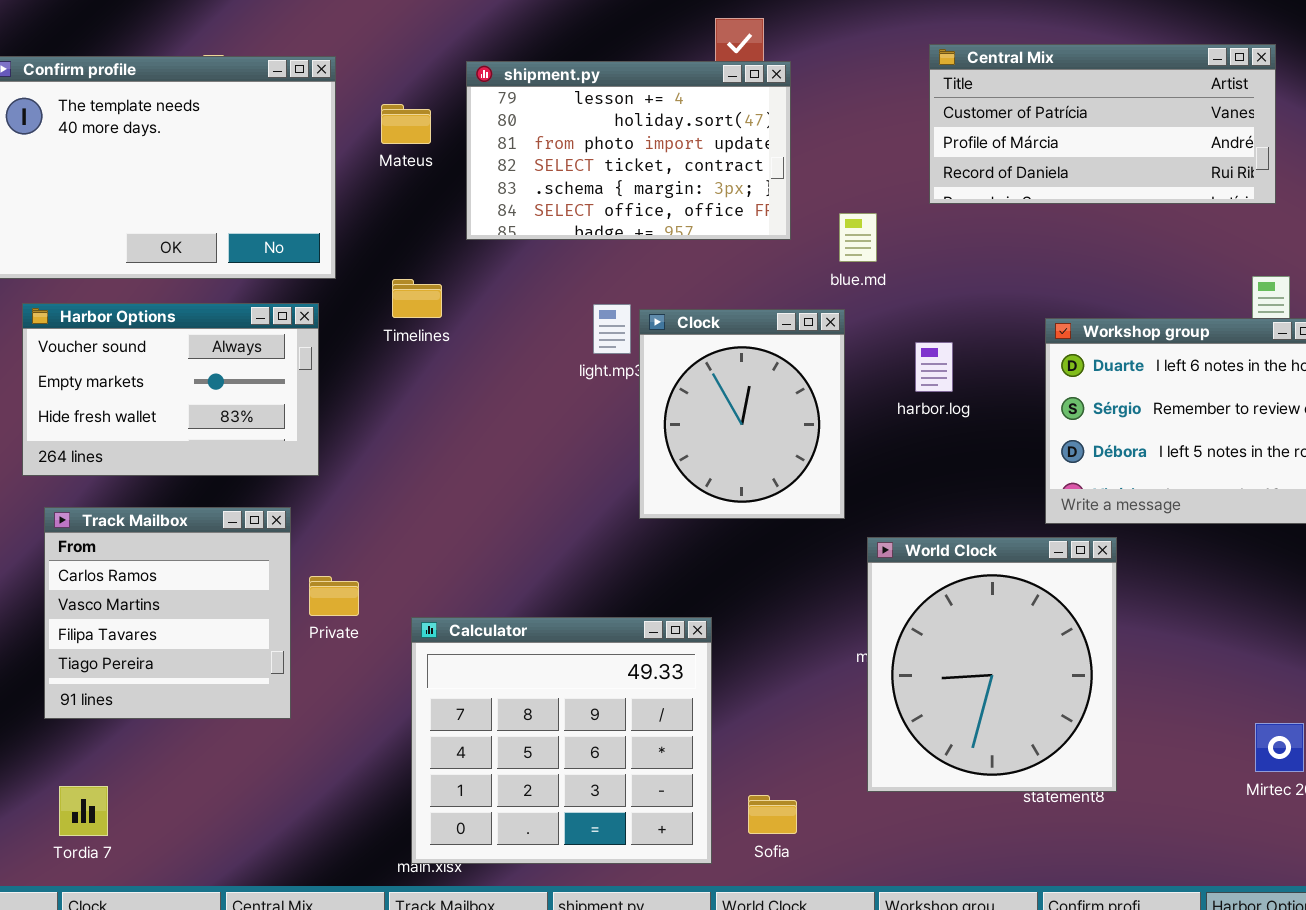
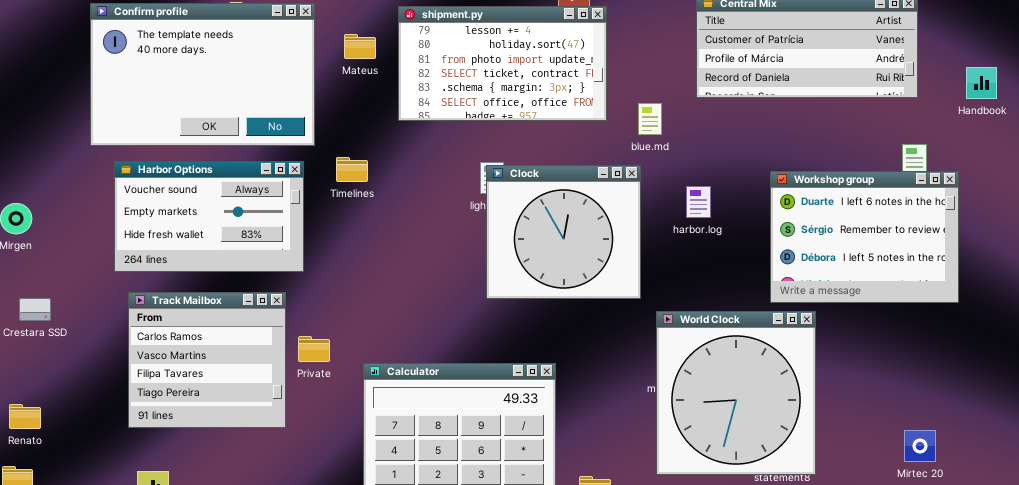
Timelines: [392,279,442,318] -> [336,157,368,182], moved
Clock: [639,309,845,519] -> [486,165,641,299], resized

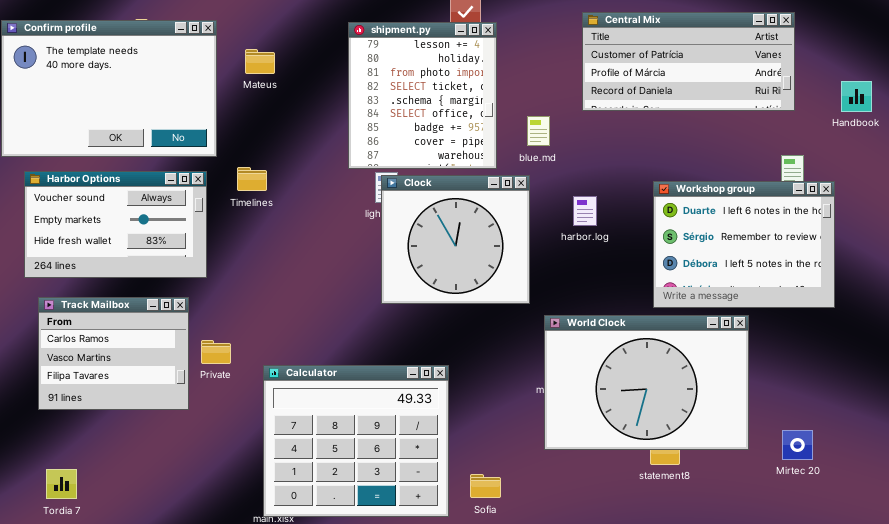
shipment.py: [398,6,607,121] -> [348,22,497,169], resized
Track Mailbox: [128,292,286,428] -> [38,297,189,410], resized
World Clock: [656,311,816,475] -> [544,315,749,450], resized

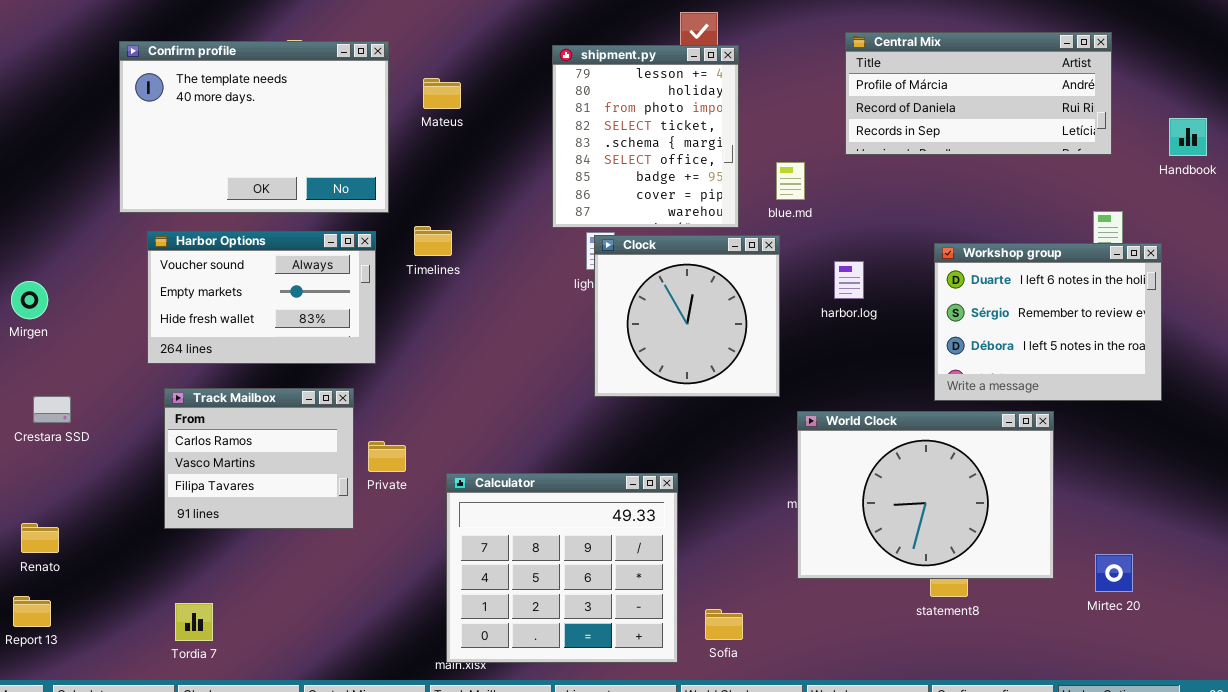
Central Mix: [582,12,795,111] -> [845,32,1112,155], scrolled down 1 row

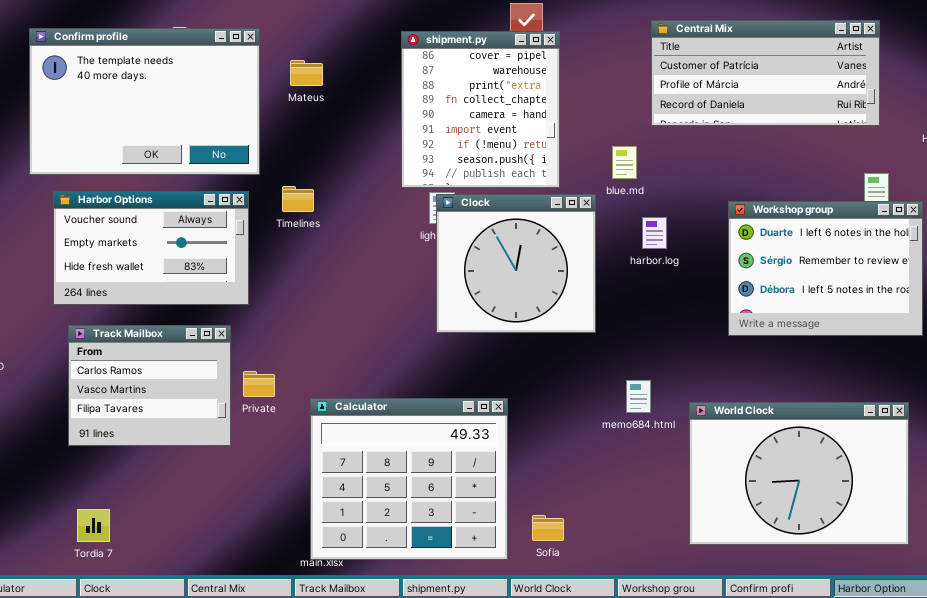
Central Mix: [845,32,1112,155] -> [651,20,880,126], scrolled up 1 row
shipment.py: [552,45,739,228] -> [401,31,560,188], scrolled down 7 rows
blue.md: [776,162,805,200] -> [612,146,637,179], moved
World Clock: [797,411,1054,579] -> [689,402,909,545], moved

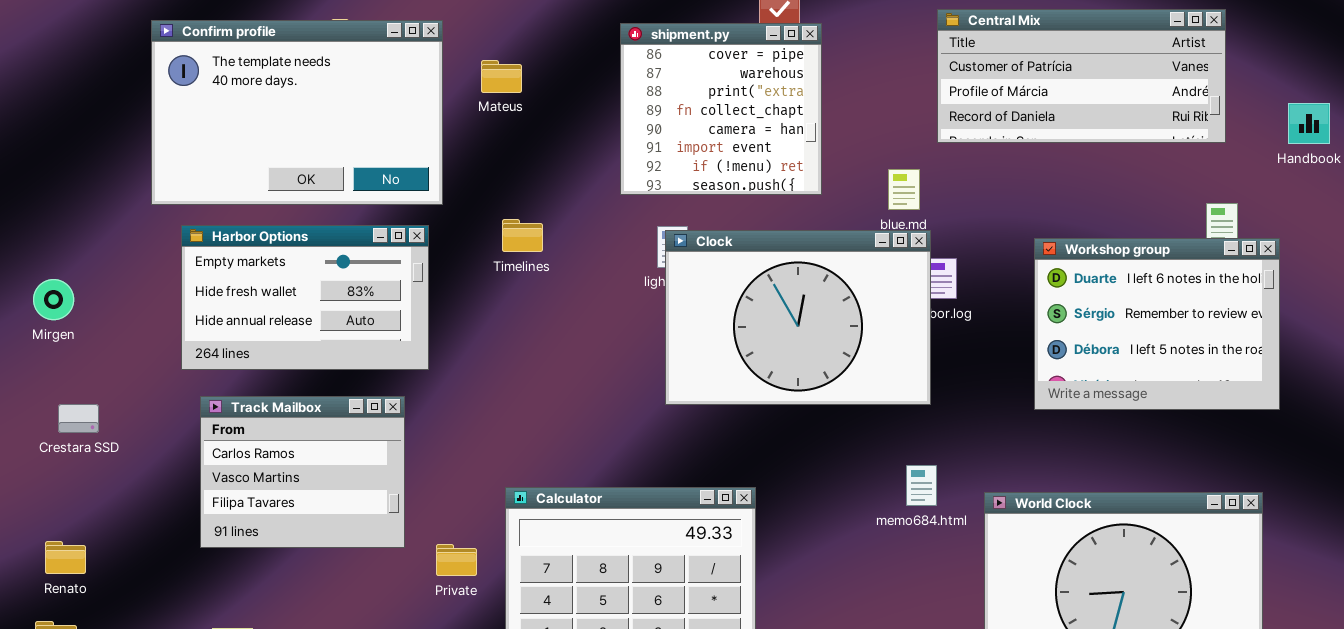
shipment.py: [401,31,560,188] -> [620,23,822,195], resized
Timelines: [282,186,314,212] -> [502,219,543,252], moved
Harbor Options: [53,191,249,305] -> [181,225,429,370], scrolled down 1 row
Clock: [436,194,596,333] -> [665,230,931,405], resized
Private: [243,371,275,397] -> [436,544,477,576], moved

